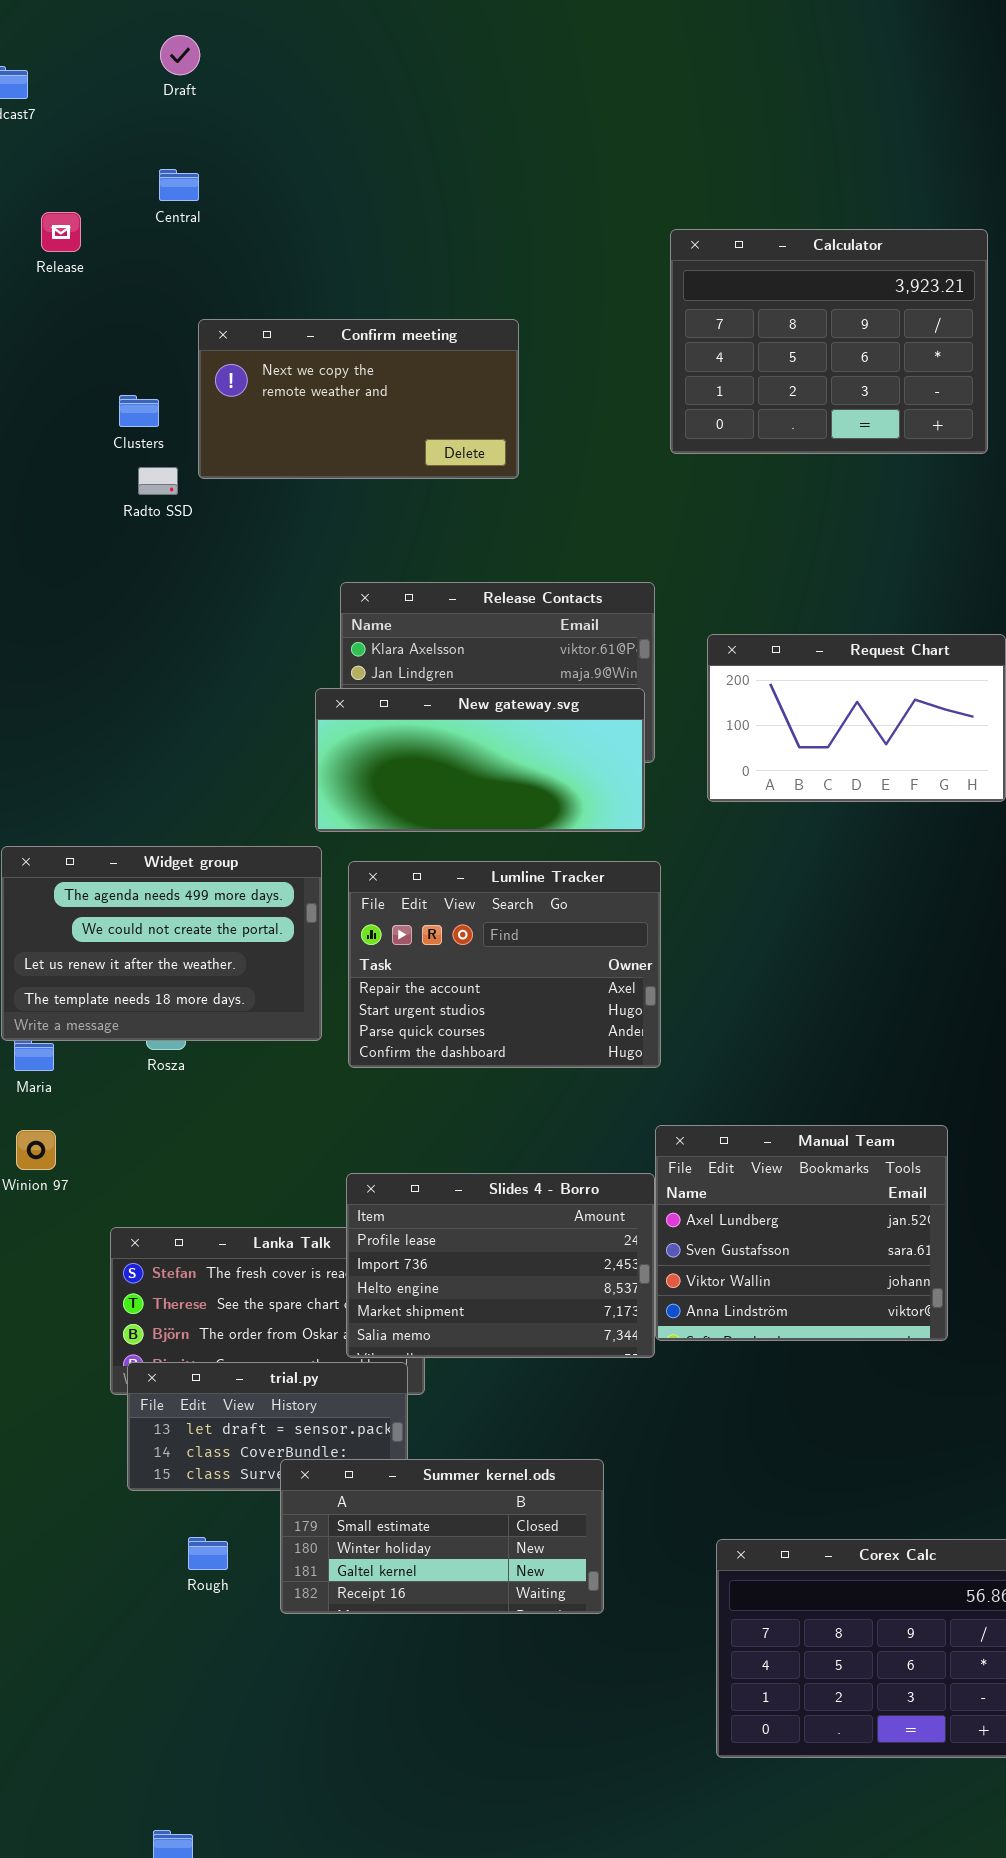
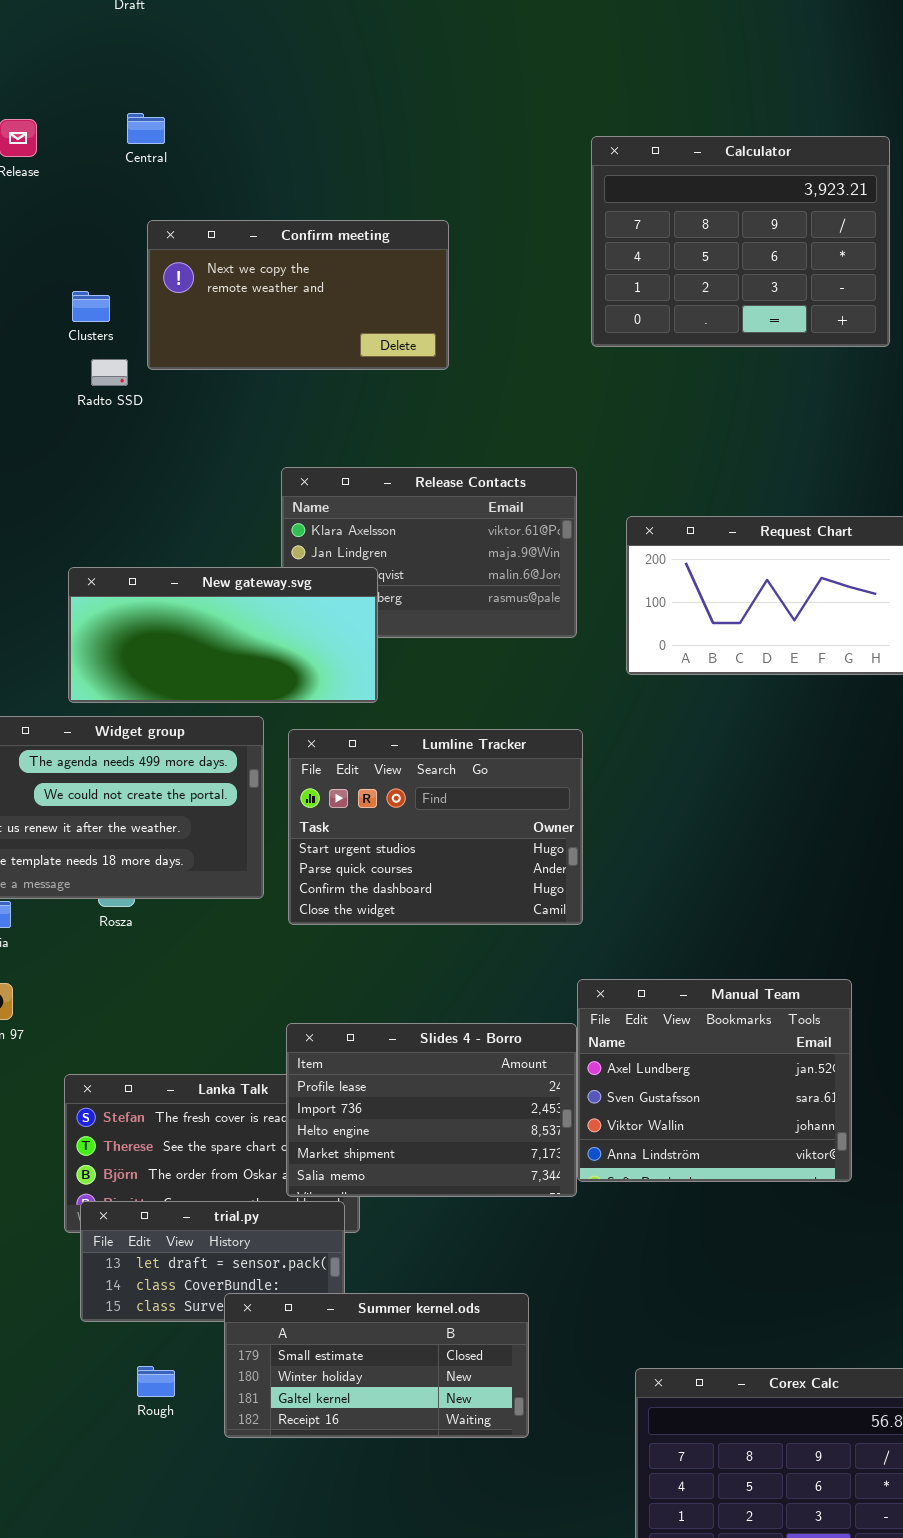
Central: [159,169,199,201] -> [127,113,165,144], moved
New gateway.svg: [315,688,645,832] -> [68,567,378,703], moved
Lumline Tracker: [348,861,661,1068] -> [288,729,583,925], scrolled down 1 row

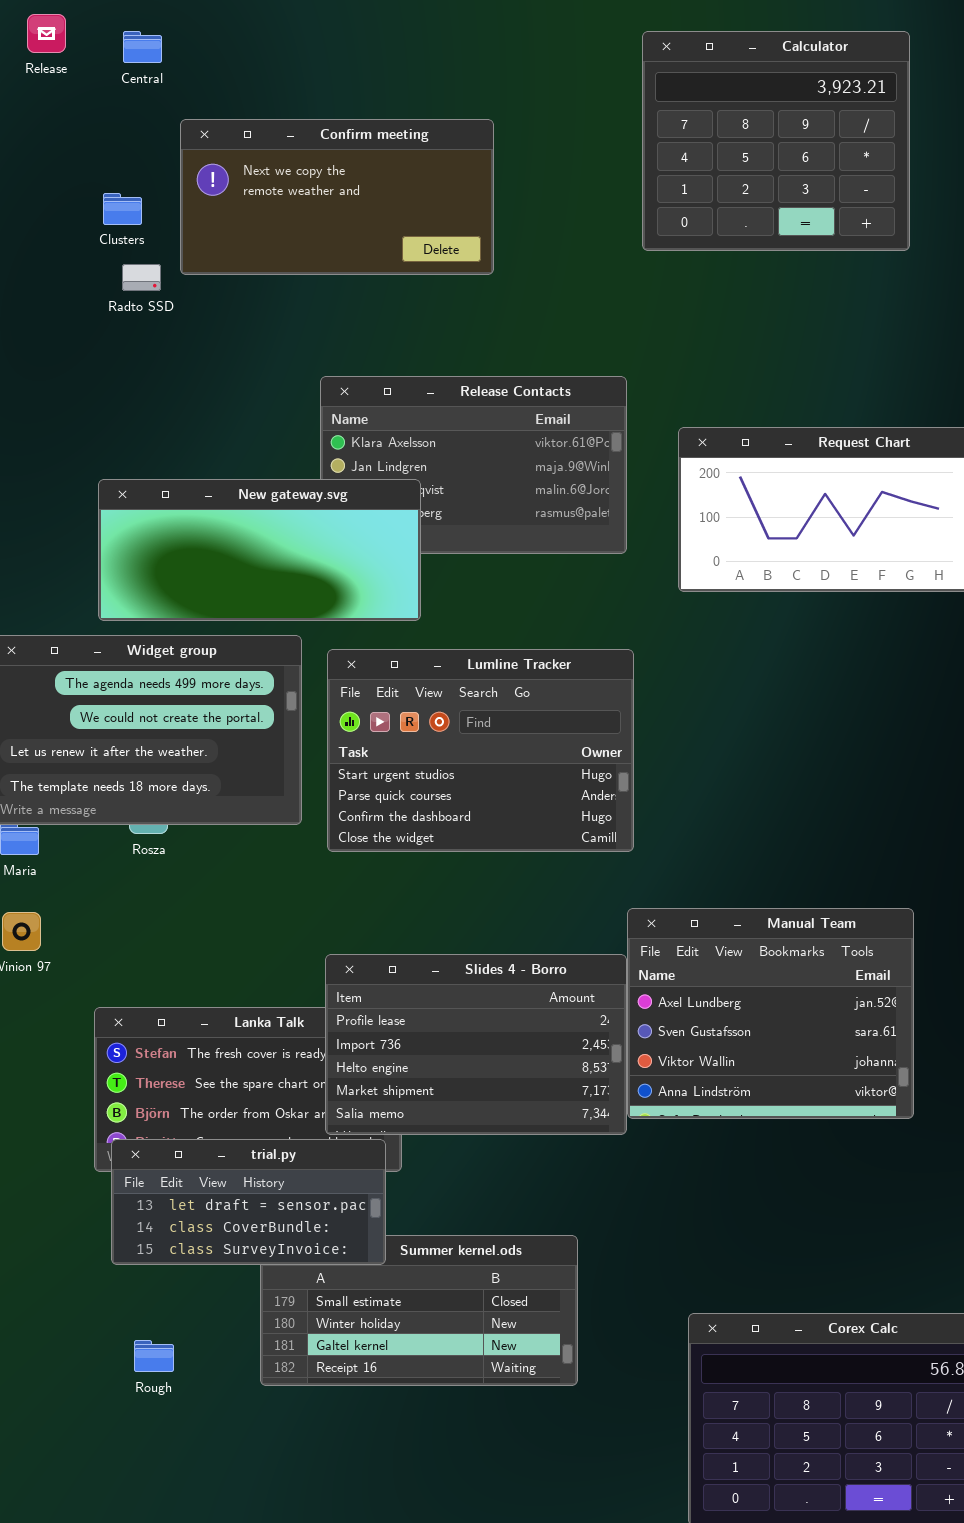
Central: [127,113,165,144] -> [123,31,162,63], moved
Calculator: [591,136,890,347] -> [642,31,910,251], resized
trial.py: [80,1201,345,1322] -> [111,1139,386,1265], raised
Rough: [137,1366,175,1397] -> [134,1340,174,1372], moved

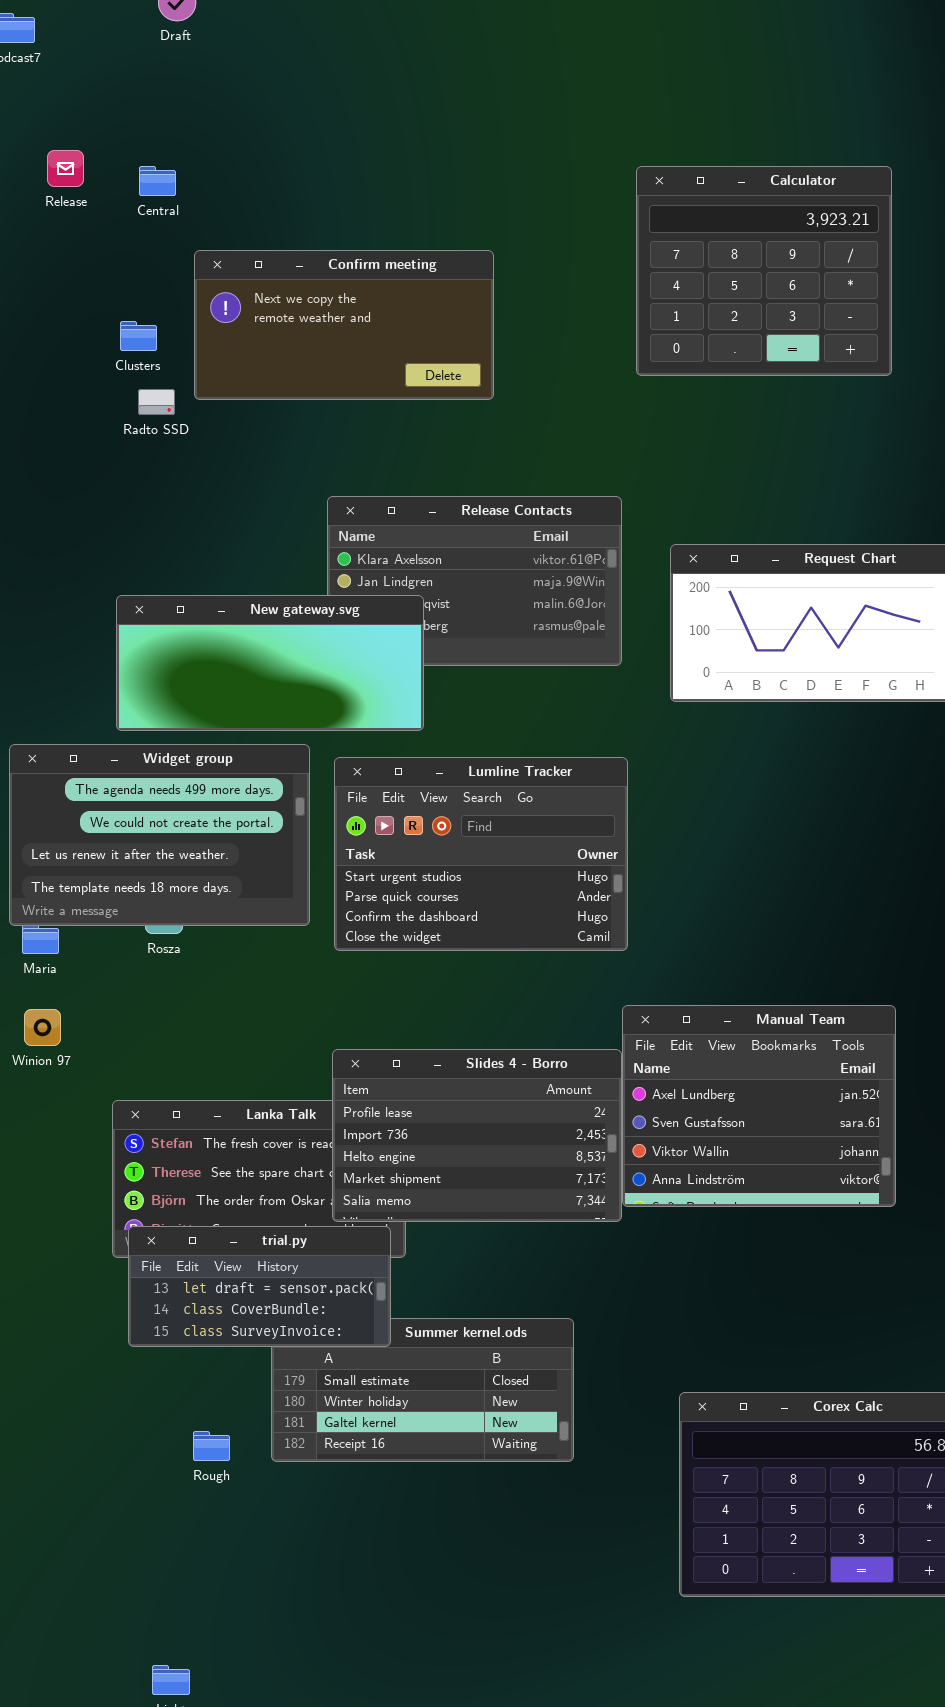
Rough: [134,1340,174,1372] -> [193,1431,230,1461], moved

